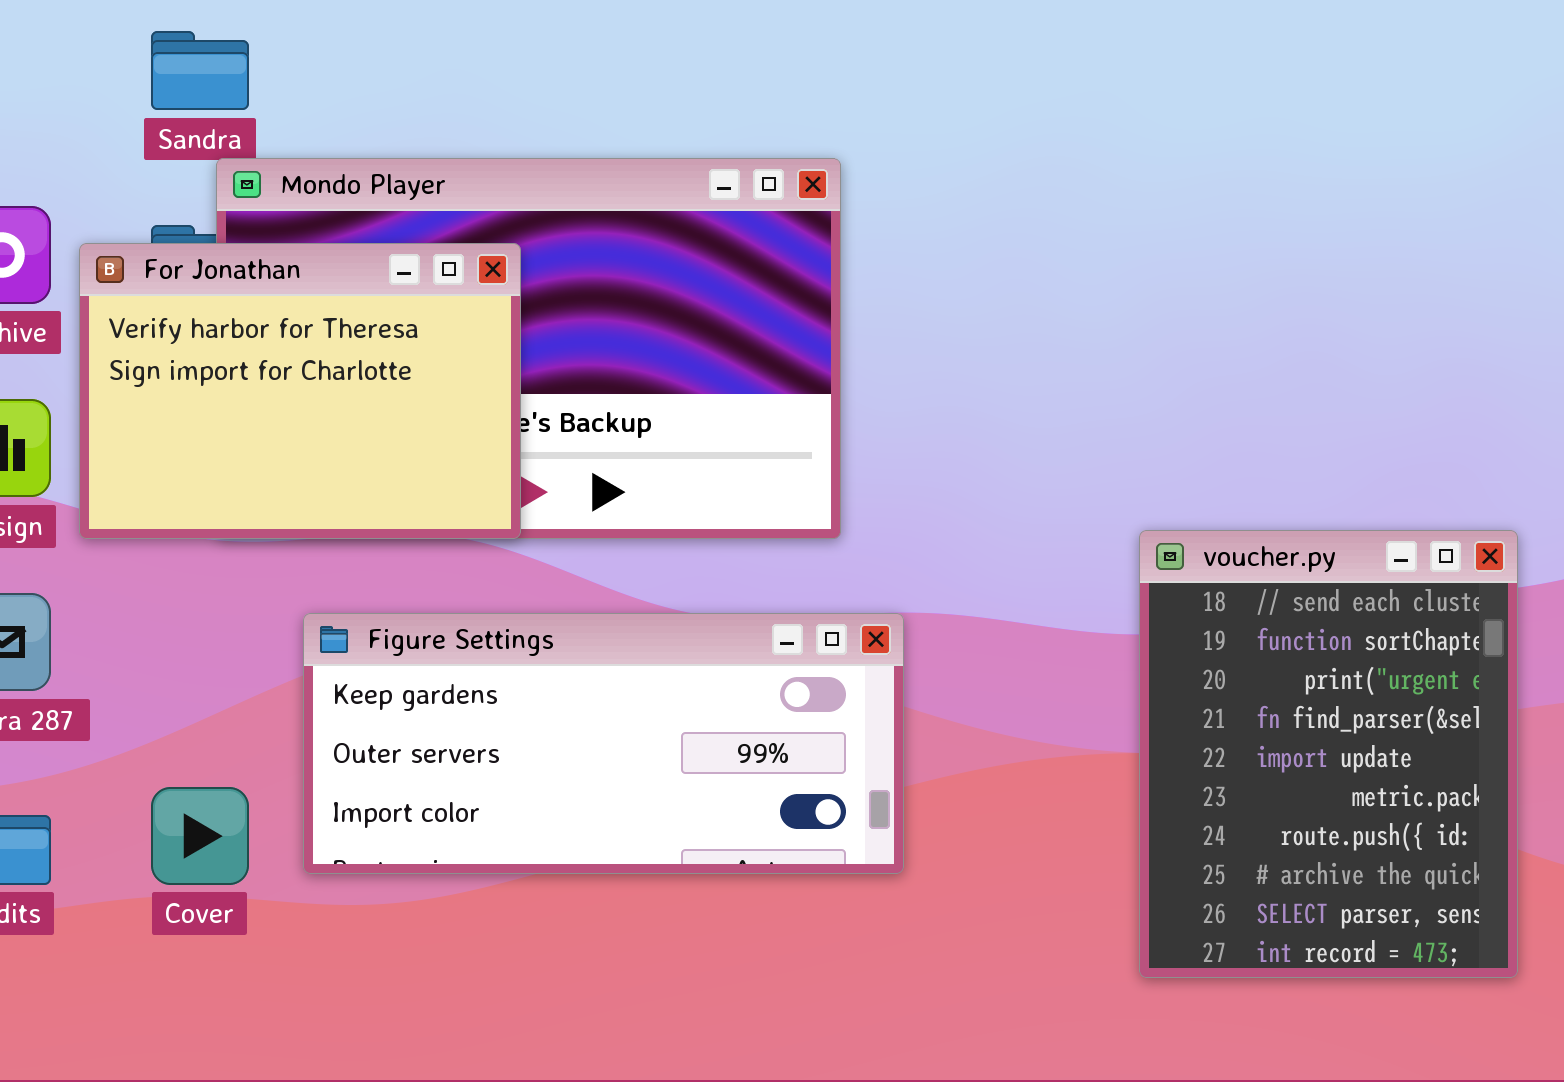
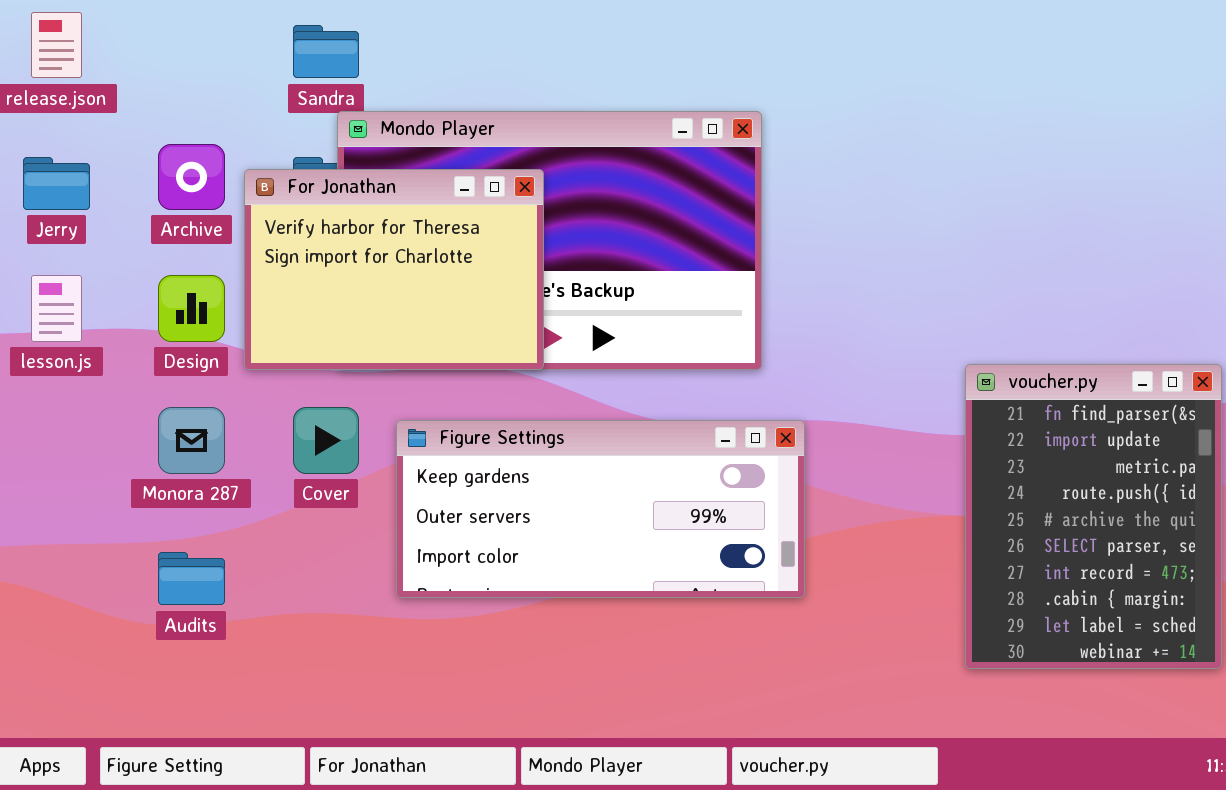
voucher.py: [1139,530,1518,978] -> [965,364,1222,669], scrolled down 3 rows
Cover: [151,787,249,885] -> [293,407,359,474], moved

